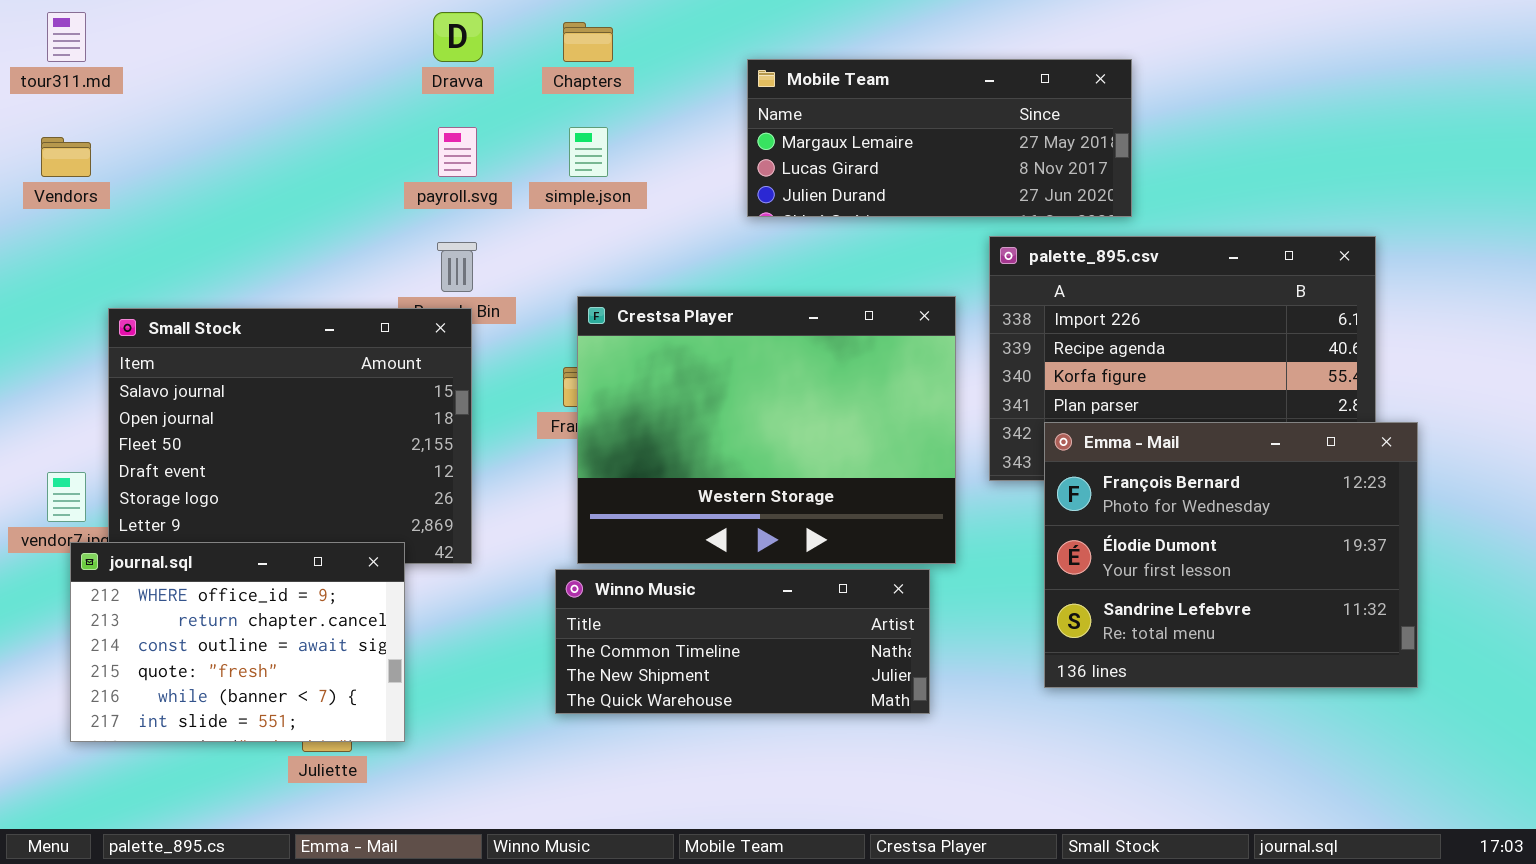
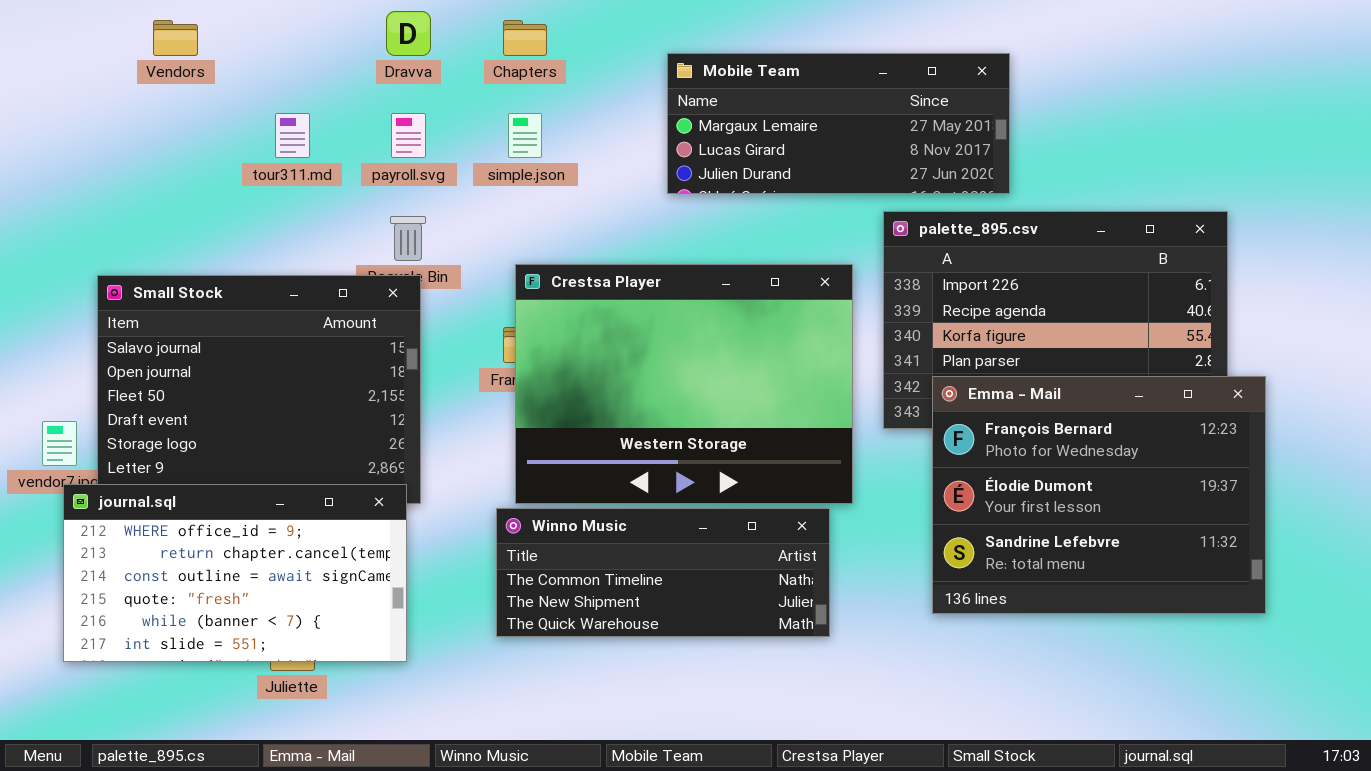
tour311.md: [47,12,86,62] -> [275,113,310,158], moved
Vendors: [41,137,91,177] -> [153,20,198,56], moved
journal.sql: [70,542,405,742] -> [63,484,407,662], resized

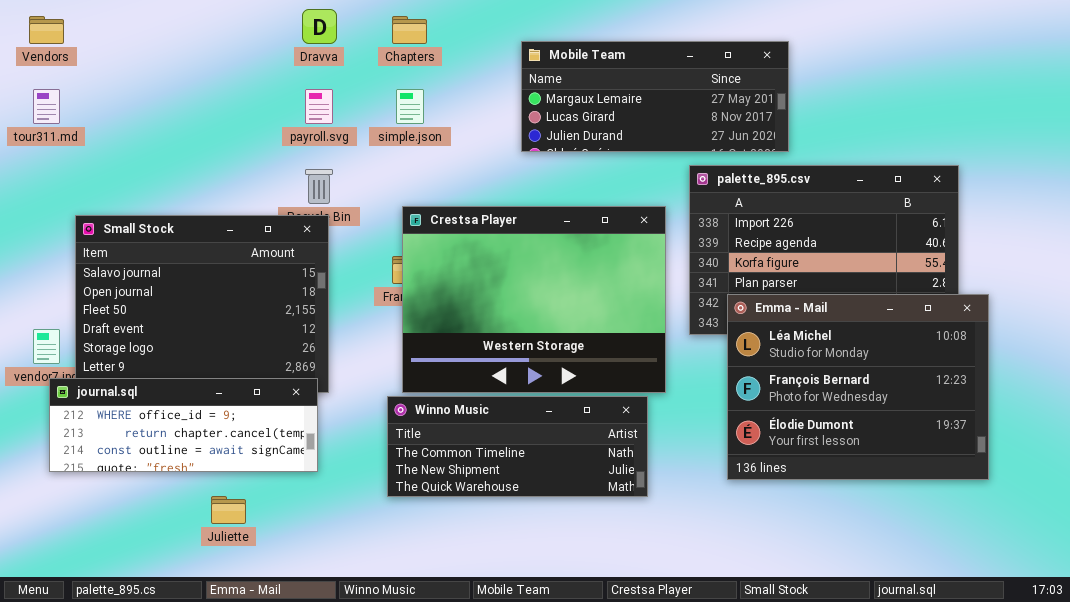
Vendors: [153,20,198,56] -> [29,16,64,44], moved
tour311.md: [275,113,310,158] -> [33,89,60,124], moved
Emma - Mail: [932,376,1266,614] -> [727,294,989,480], scrolled up 1 row
journal.sql: [63,484,407,662] -> [49,378,318,472], resized

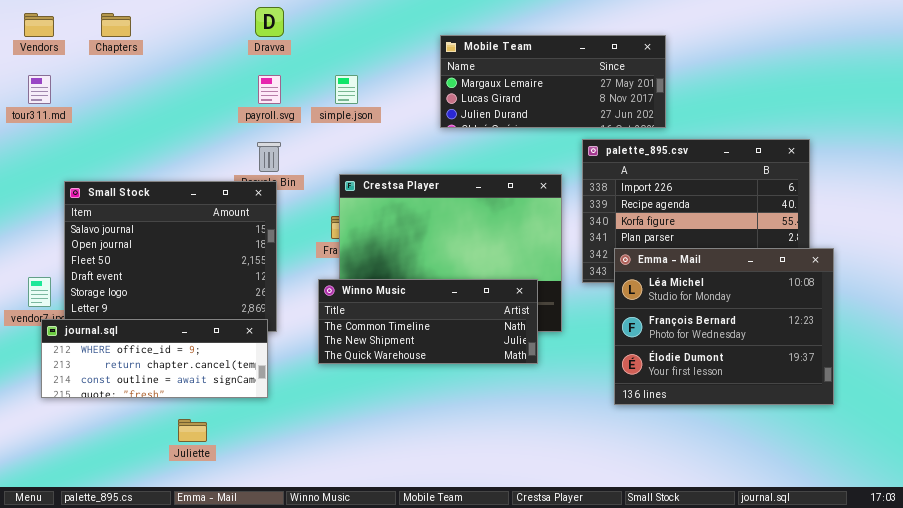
Chapters: [392,16,427,44] -> [101,13,131,37], moved
Winno Music: [387,396,648,497] -> [318,279,538,364], moved

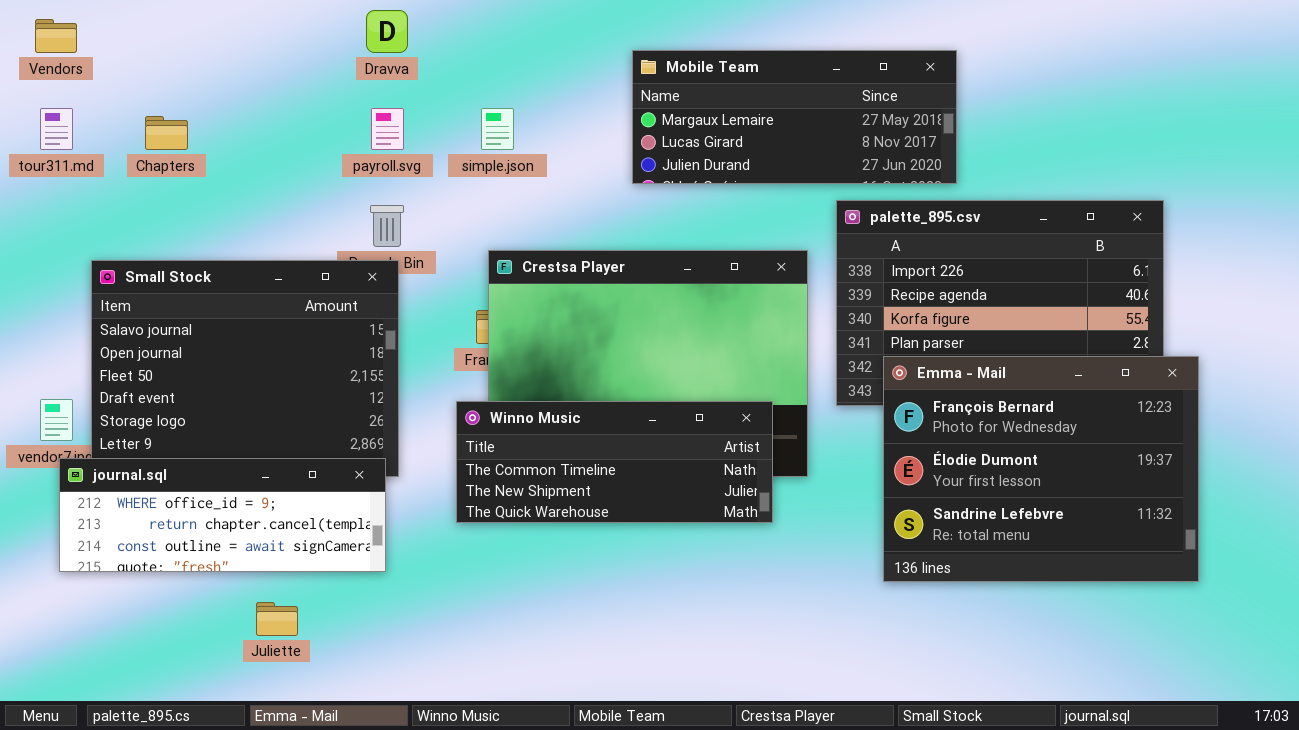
Chapters: [101,13,131,37] -> [145,116,188,150], moved
Emma - Mail: [614,248,834,405] -> [883,356,1199,582], scrolled down 1 row

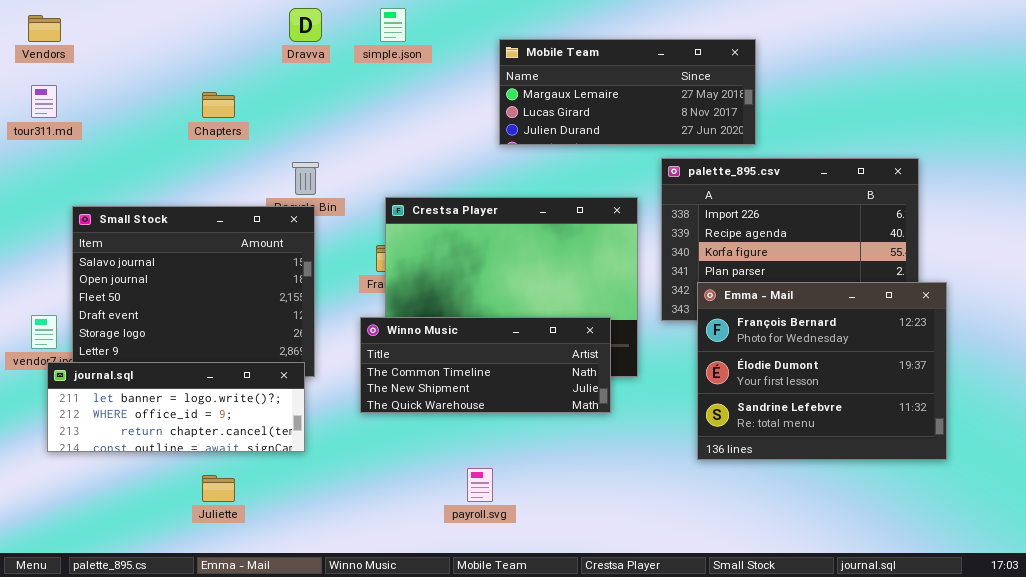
payroll.svg: [371,108,404,150] -> [467,468,493,502], moved
simple.json: [481,108,514,150] -> [380,8,406,42], moved
Chapters: [145,116,188,150] -> [202,92,235,118], moved
journal.sql: [59,458,386,572] -> [47,362,305,452], scrolled up 1 row

